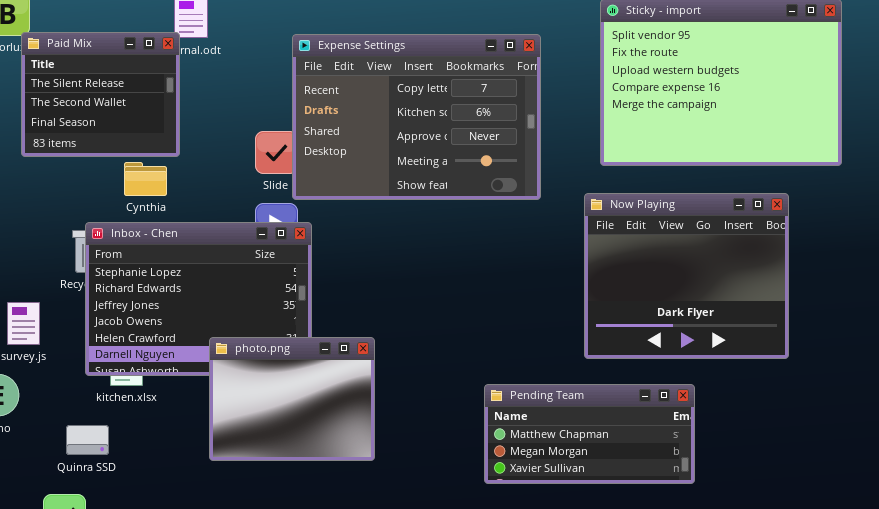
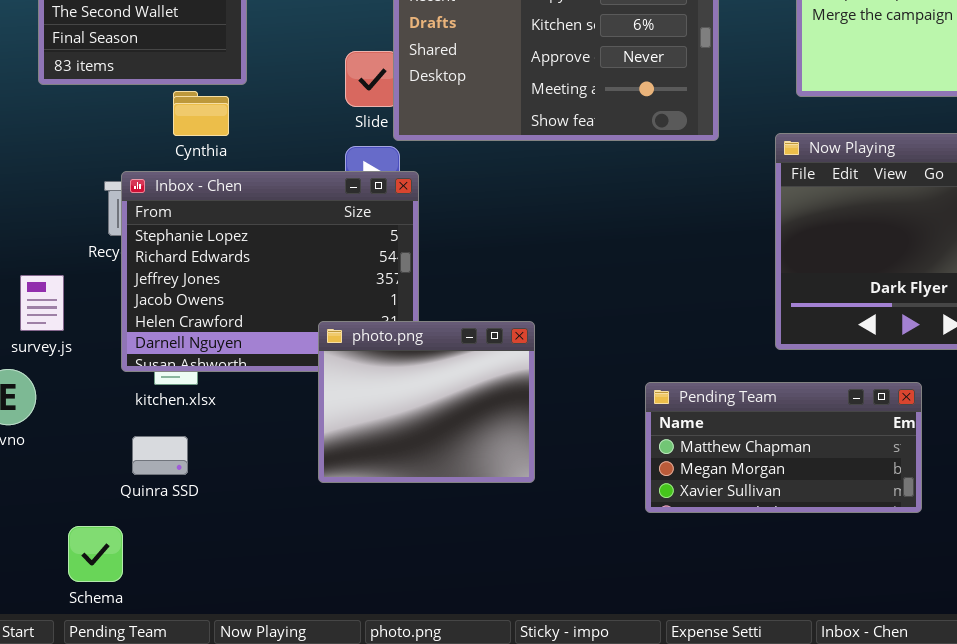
photo.png: [209,337,375,461] -> [318,321,535,483], moved
Quinra SSD: [66,425,109,455] -> [132,436,188,475], moved

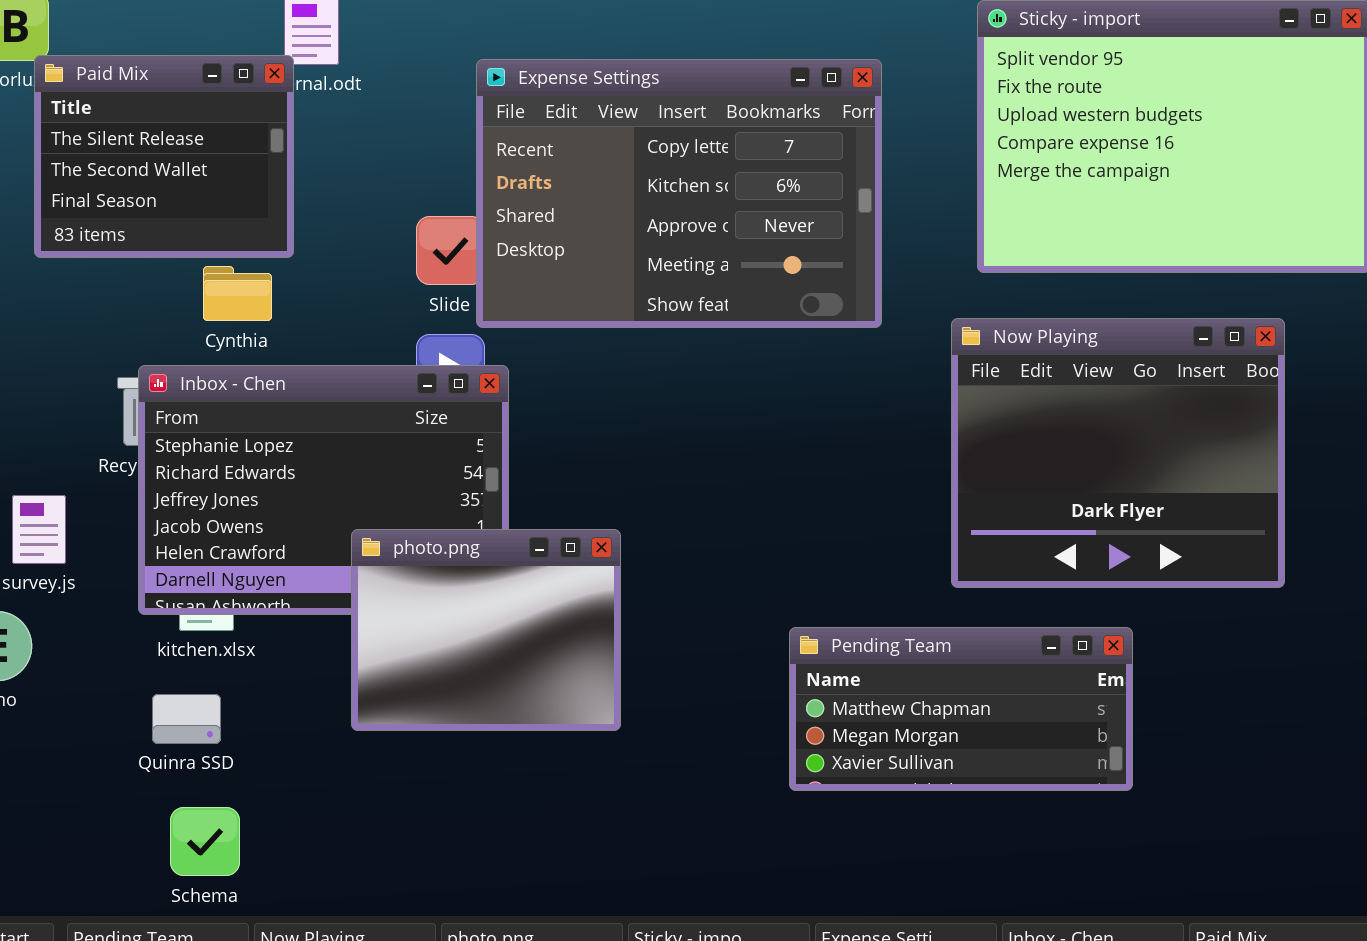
photo.png: [318,321,535,483] -> [351,529,621,731], moved
Schema: [68,526,123,582] -> [170,807,240,876], moved

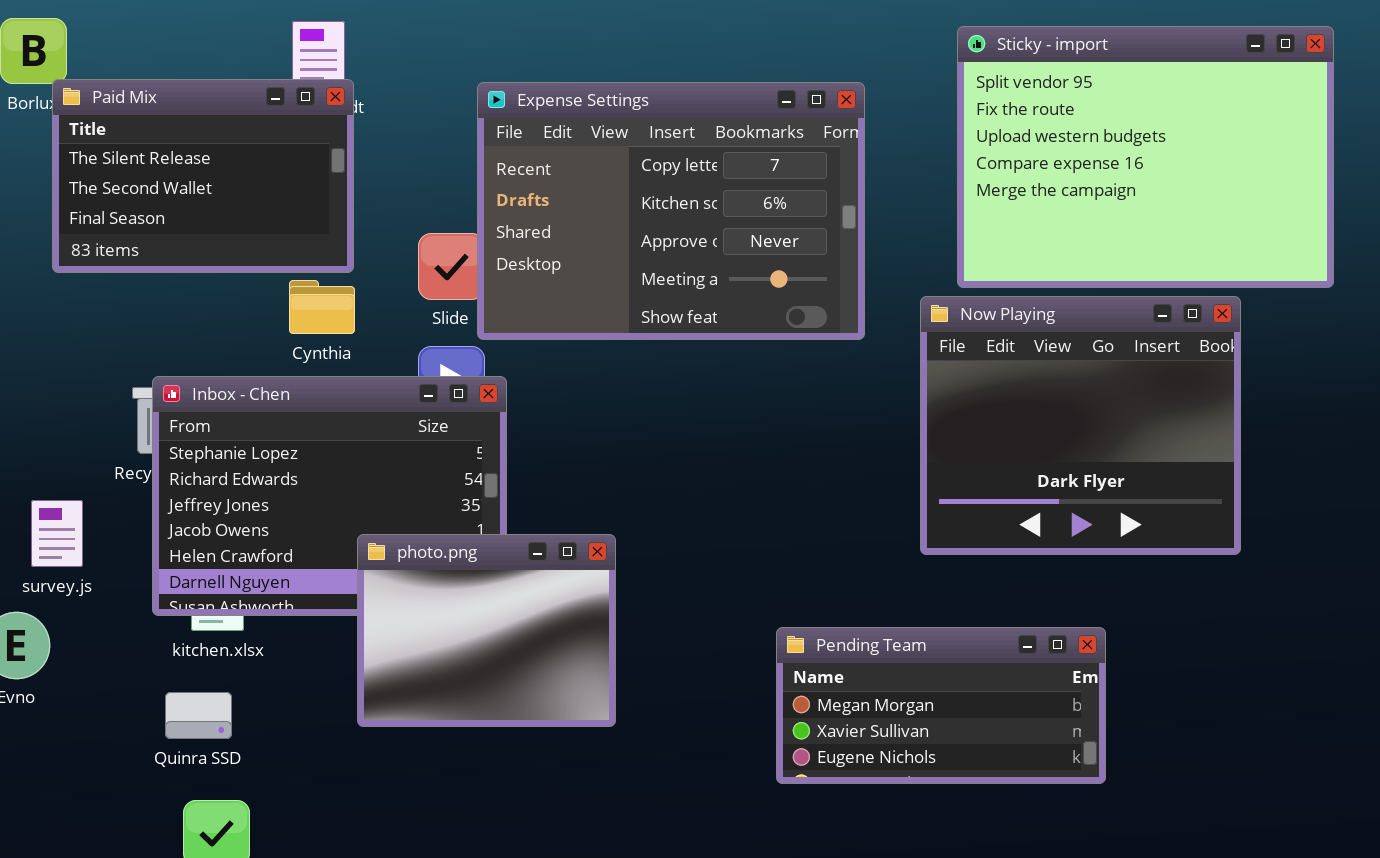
Paid Mix: [34,55,294,258] -> [52,79,354,273], resized
Cynthia: [203,266,272,321] -> [289,280,355,334], moved
Now Playing: [951,318,1285,588] -> [920,296,1241,555], moved
Pending Team: [789,627,1133,791] -> [776,627,1106,784], scrolled down 1 row

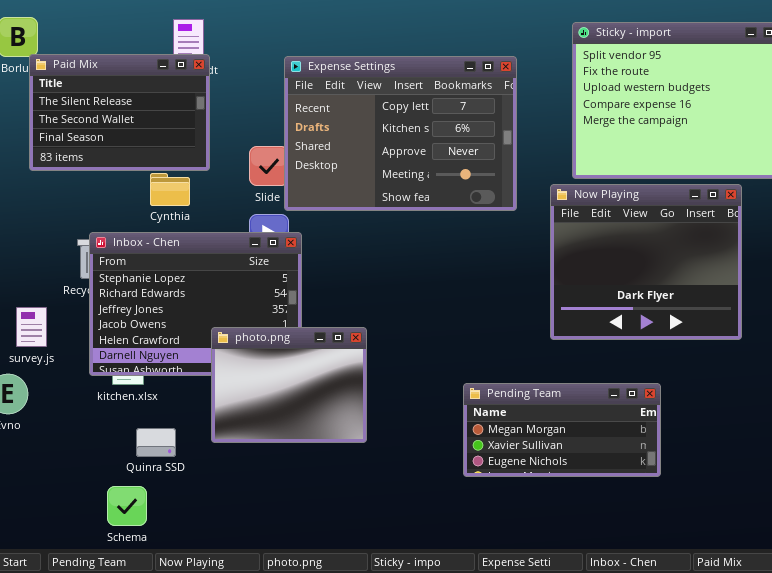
Cynthia: [289,280,355,334] -> [150,173,190,206], moved
Quinra SSD: [165,692,232,739] -> [136,428,176,457], moved

